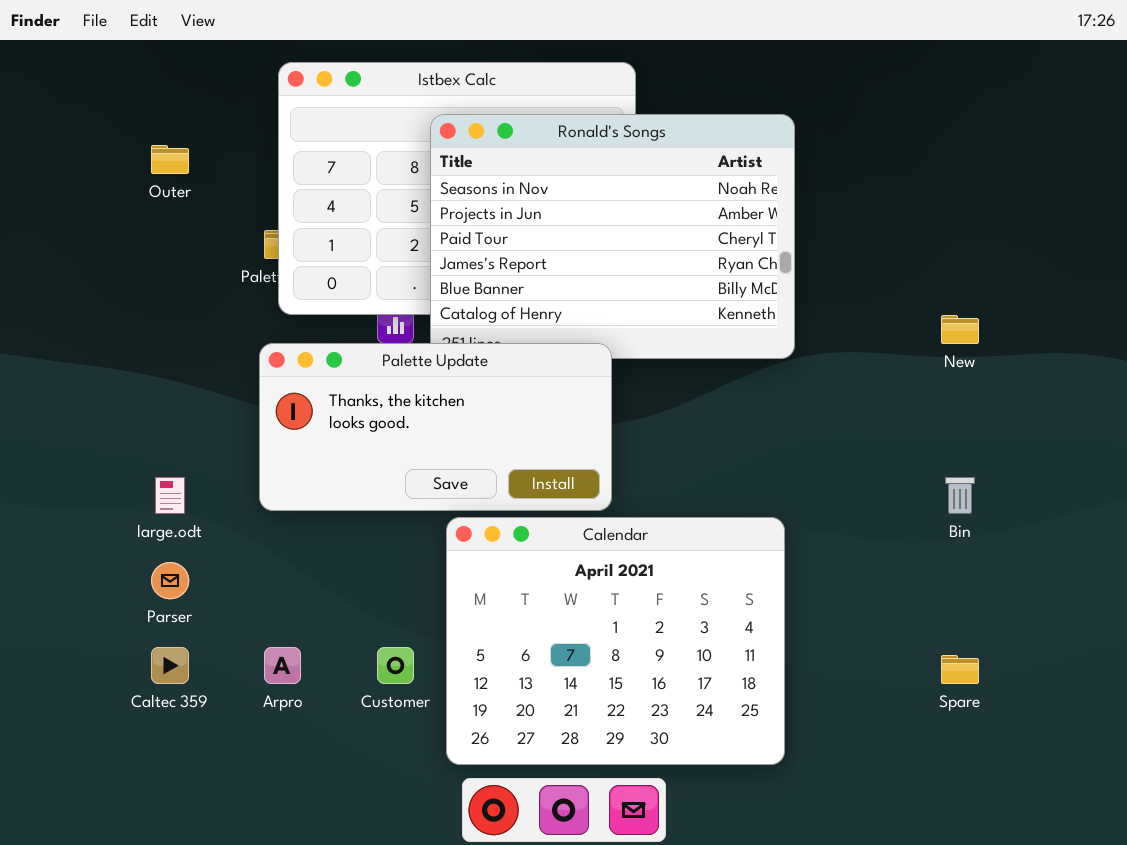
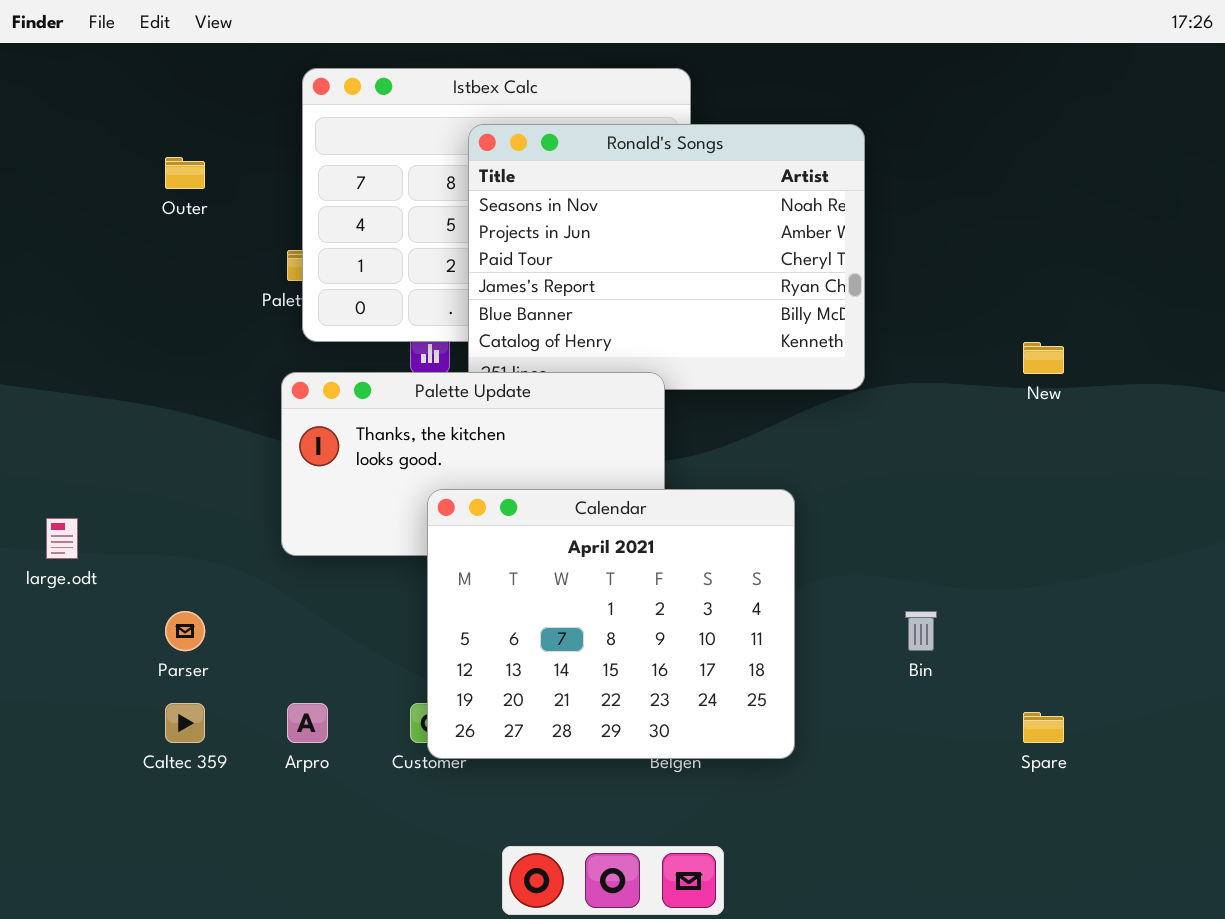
large.odt: [155,477,185,514] -> [46,518,78,559], moved
Bin: [945,477,975,514] -> [905,611,937,651], moved
Calendar: [446,517,785,765] -> [427,489,795,759], moved

